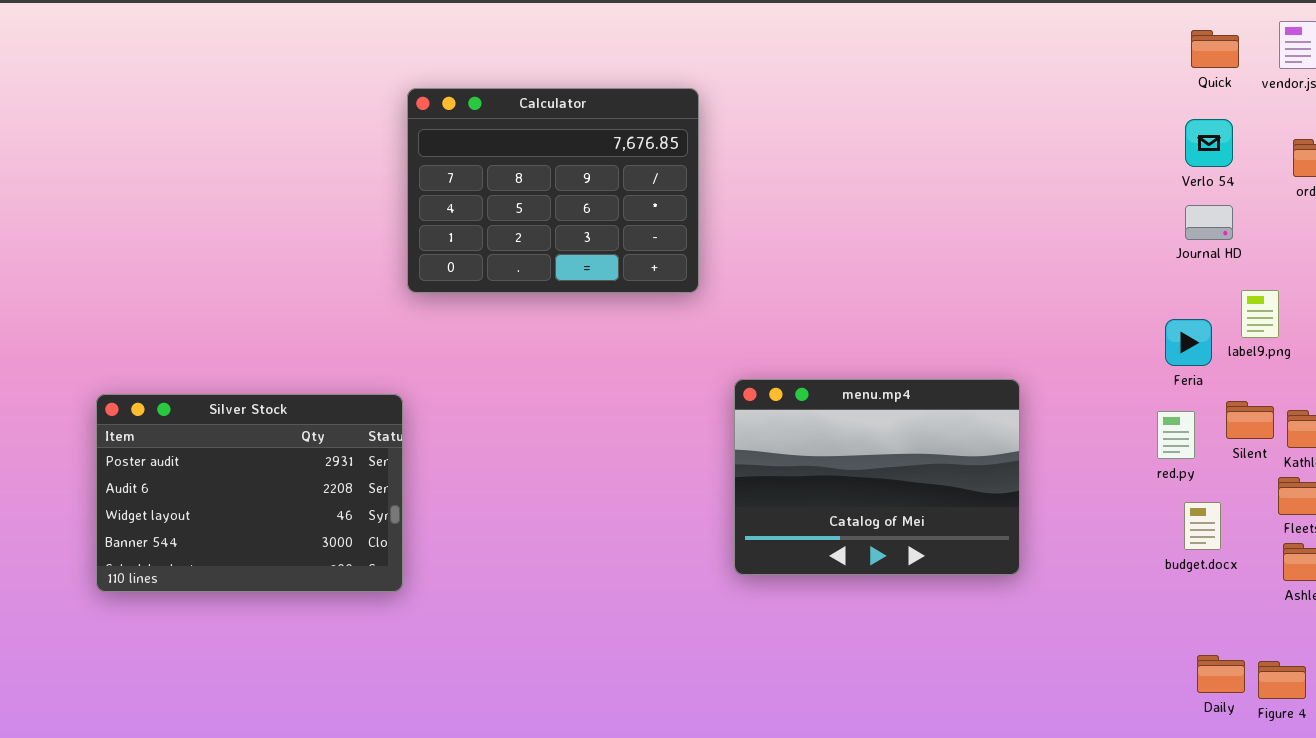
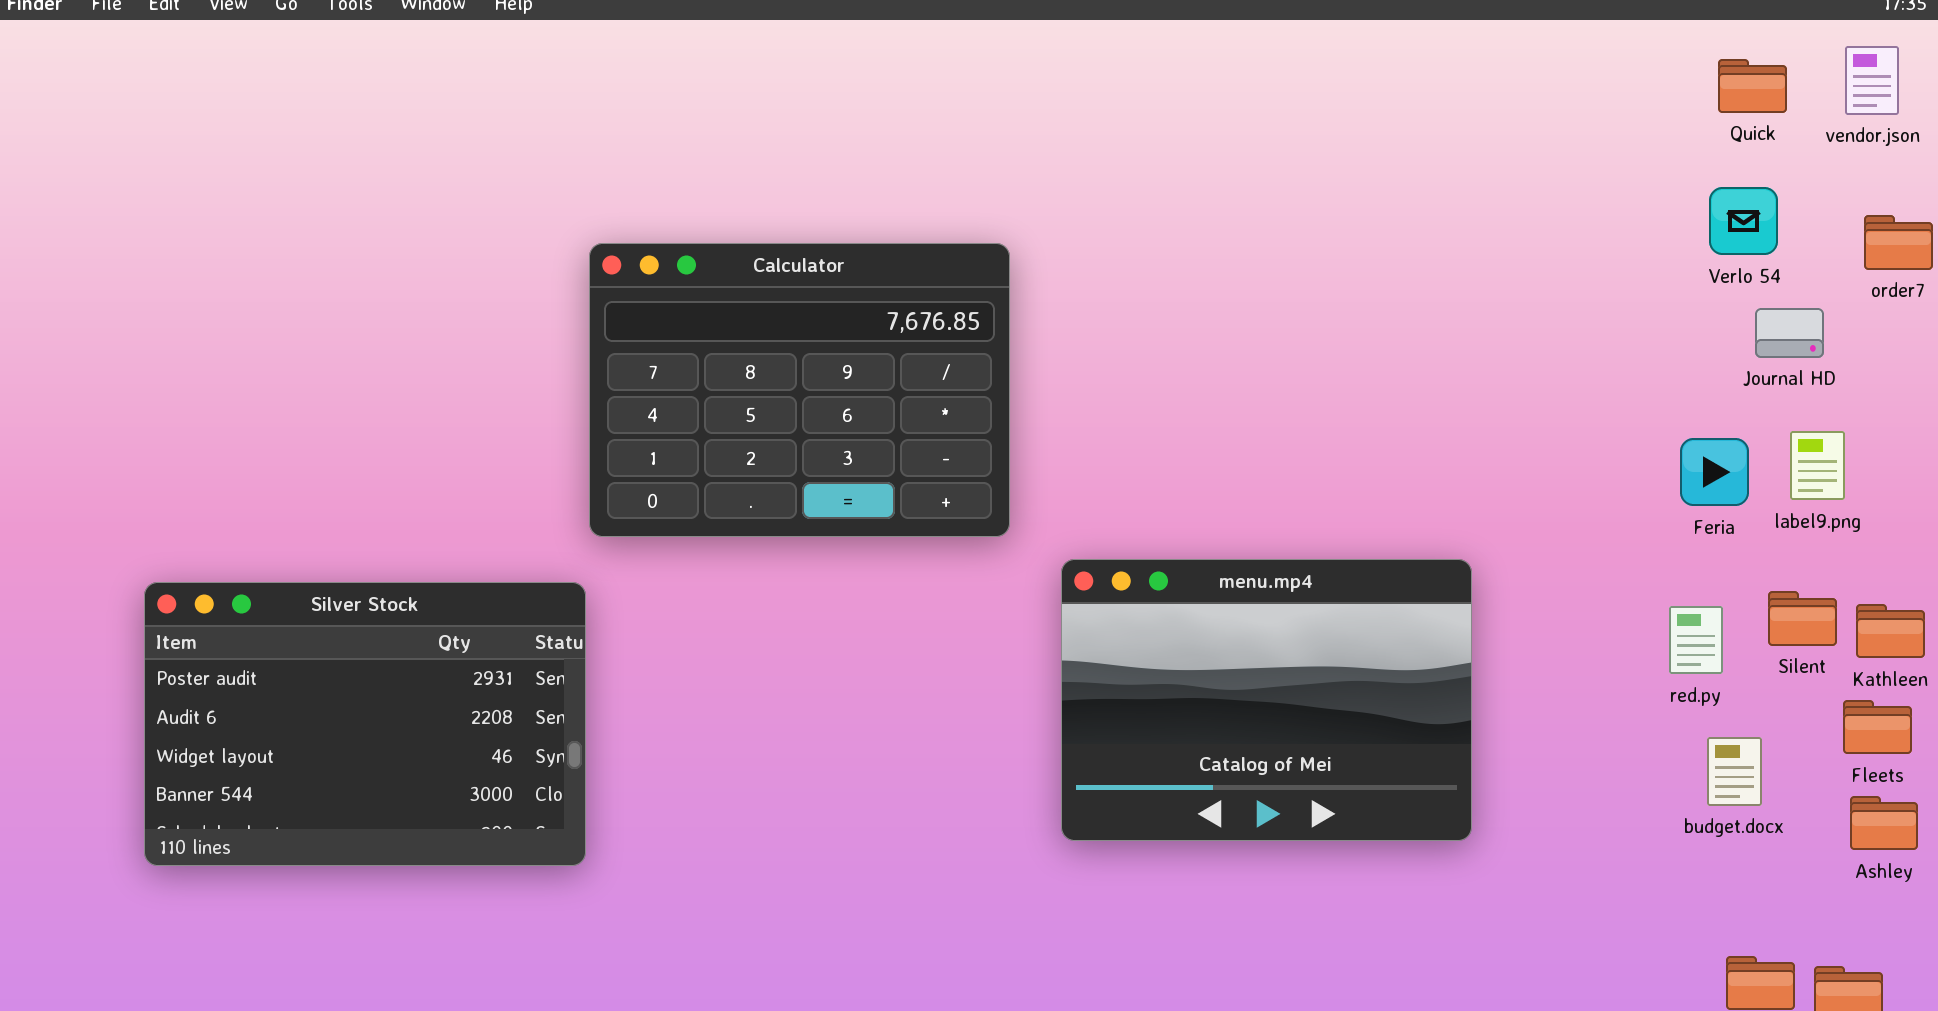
Calculator: [407,88,699,293] -> [589,243,1010,537], moved
Journal HD: [1185,205,1233,240] -> [1755,308,1824,358], moved
Feria: [1165,319,1212,366] -> [1680,438,1749,506], moved

